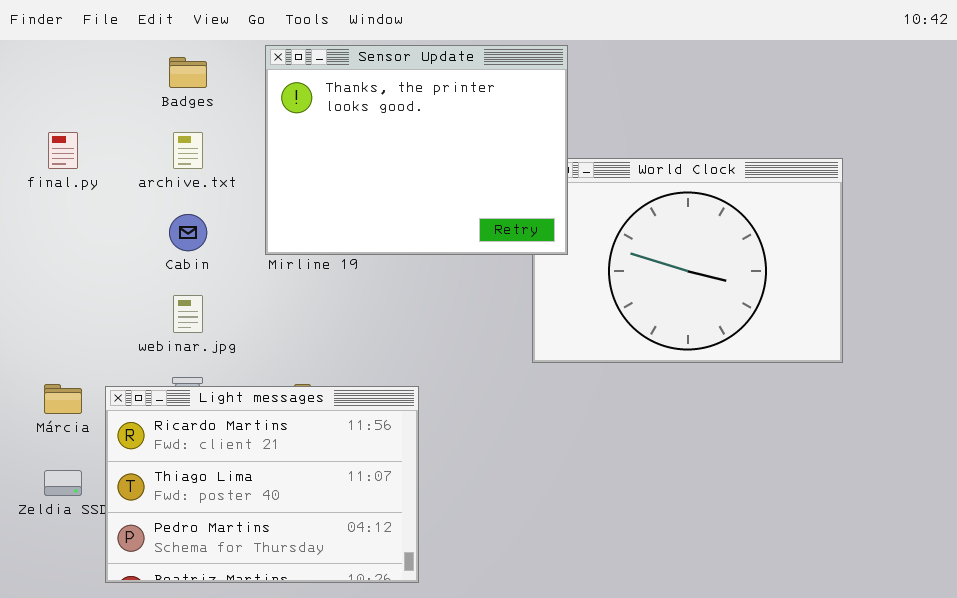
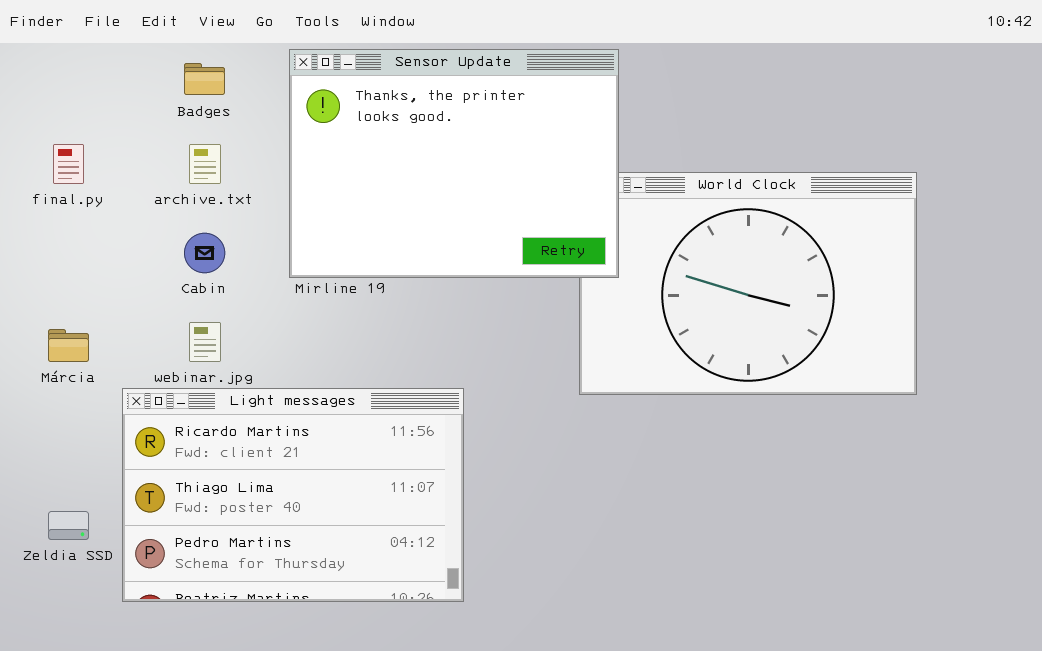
Márcia: [44,384,82,414] -> [48,329,89,362], moved
Light messages: [105,386,419,583] -> [122,388,464,602], moved

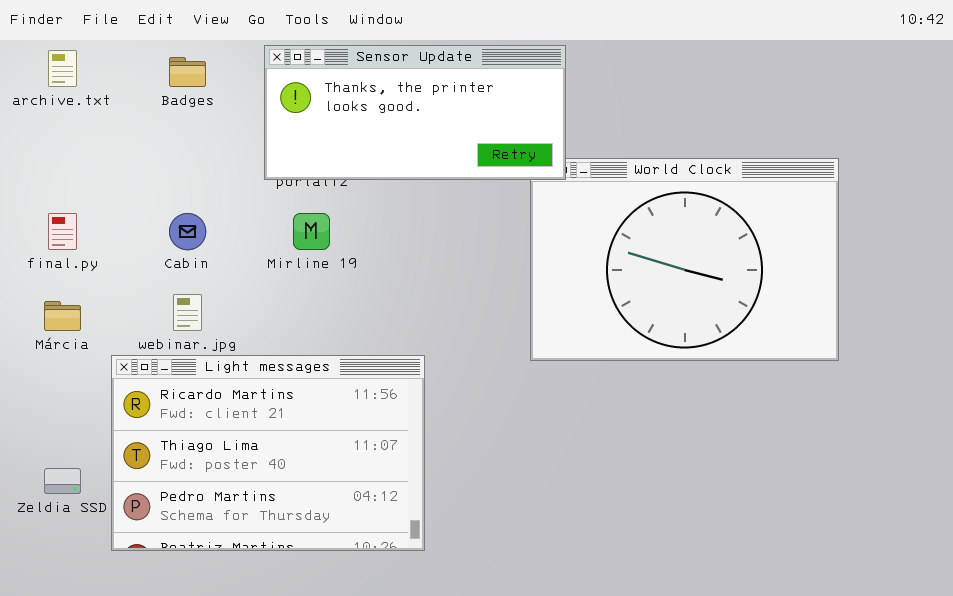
Sensor Update: [289,49,619,278] -> [264,45,566,180], resized
final.py: [53,144,84,184] -> [48,213,77,250], moved
archive.txt: [189,144,221,184] -> [48,50,77,87], moved

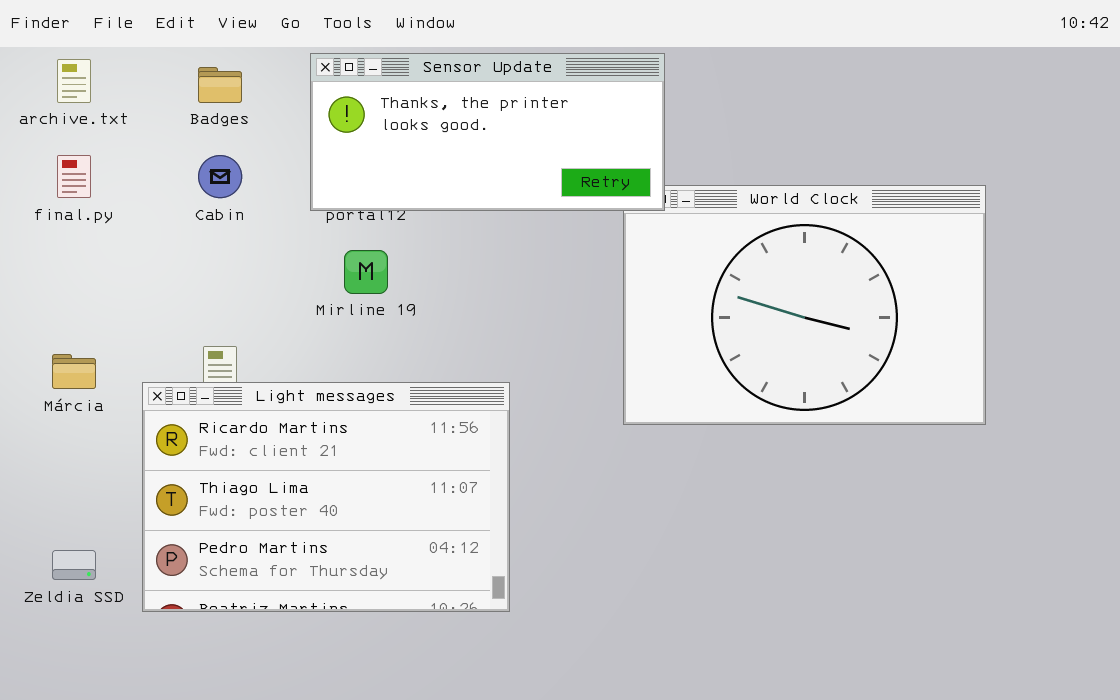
final.py: [48,213,77,250] -> [57,155,91,198], moved
Cabin: [169,213,206,250] -> [198,155,242,198], moved
Light messages: [111,355,425,551] -> [142,382,510,612], moved

